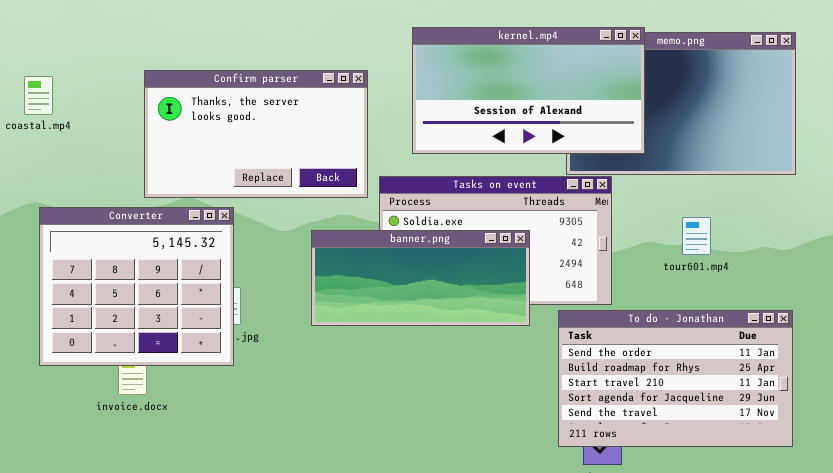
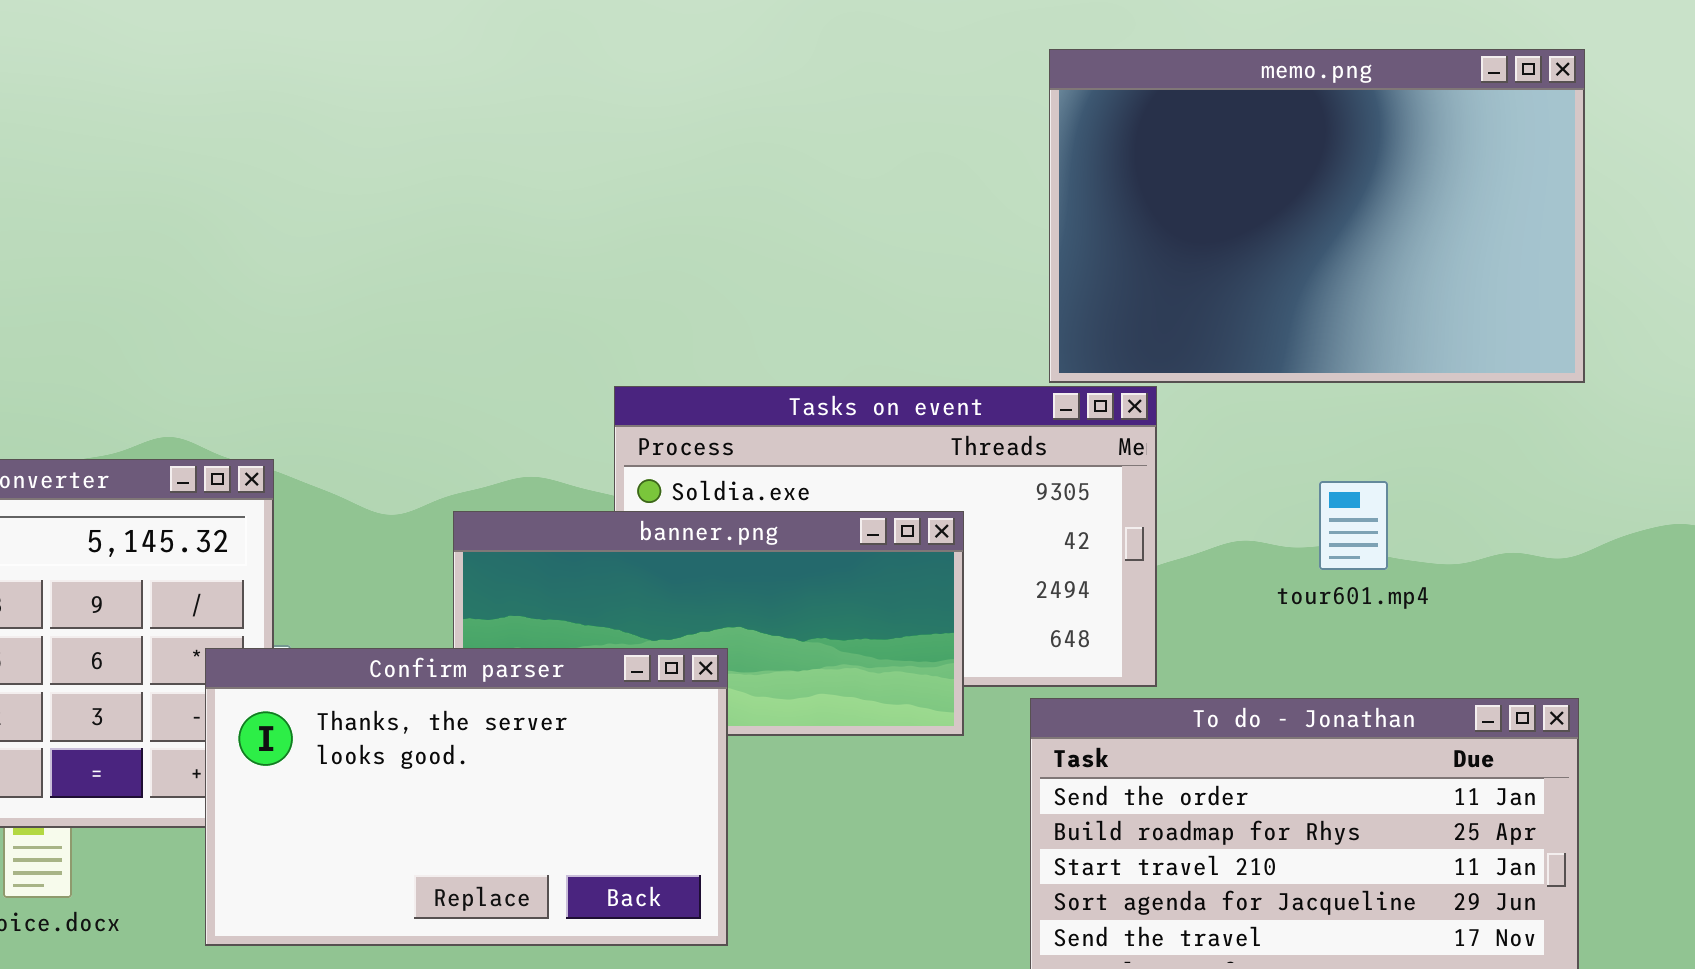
kernel.mp4: [412,27,645,154] -> none, closed
Confirm parser: [144,70,368,198] -> [205,648,728,946], moved

